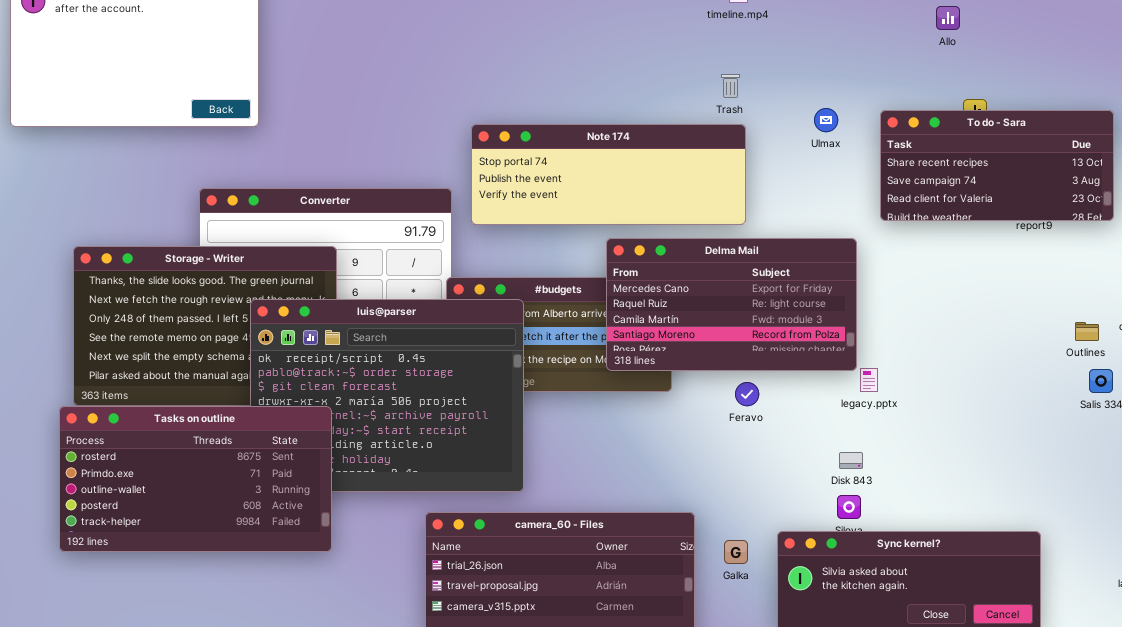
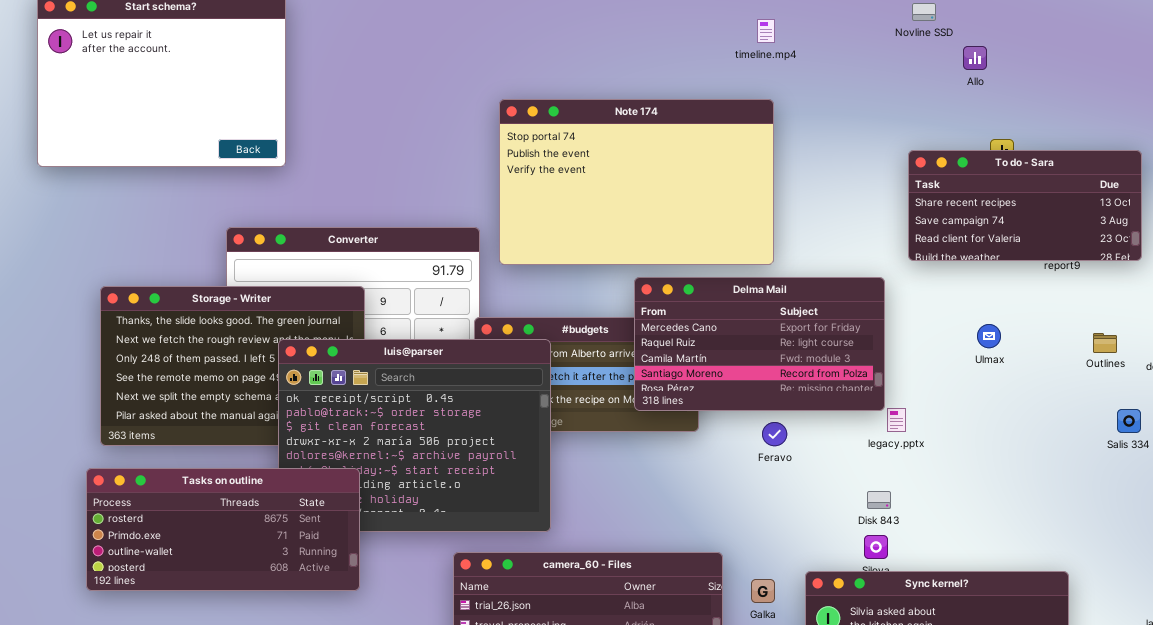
Ulmax: [814,108,838,132] -> [977,324,1001,348], moved
Note 174: [471,124,746,225] -> [499,99,774,265], resized
Outlines: [1075,322,1099,341] -> [1093,333,1117,353], moved
Tasks on outline: [59,406,332,552] -> [86,468,360,591], resized

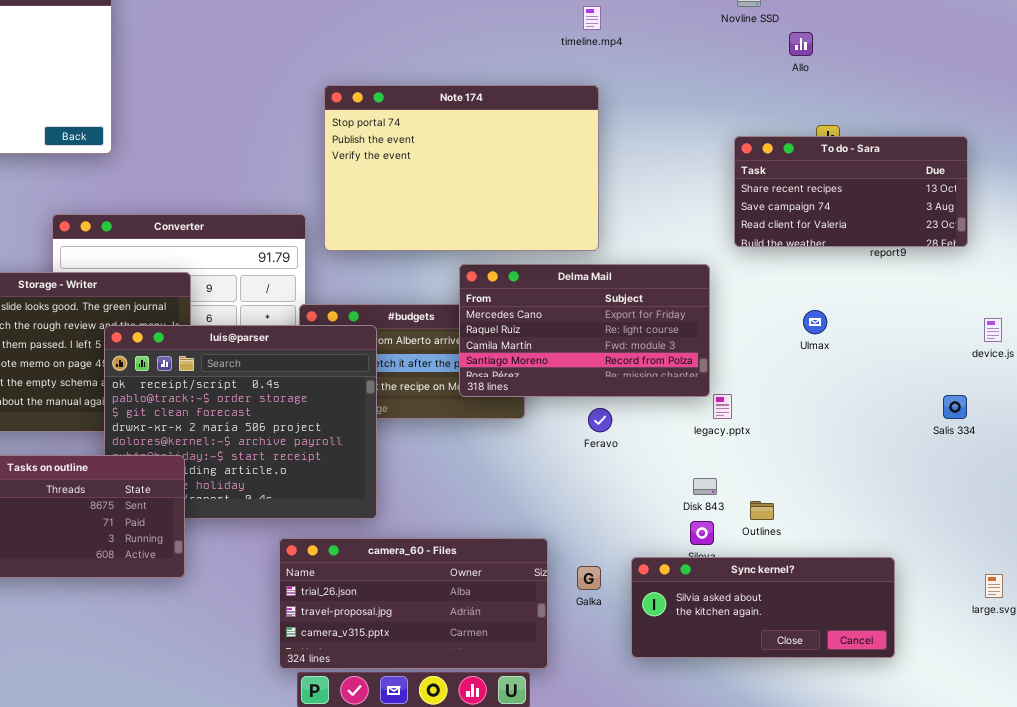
Outlines: [1093,333,1117,353] -> [750,501,774,520], moved

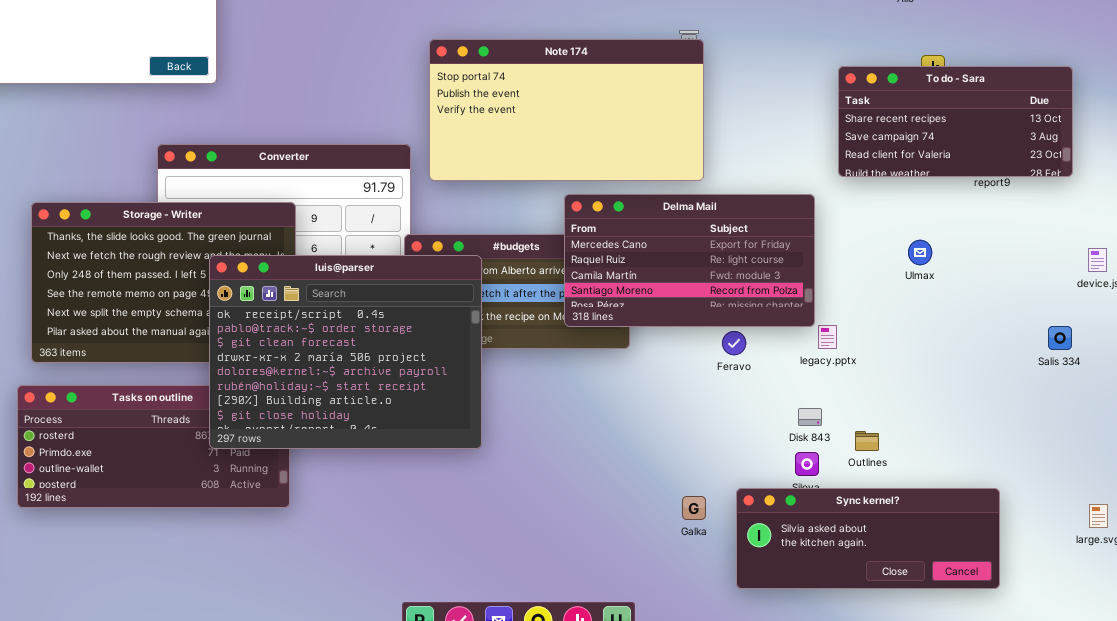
Note 174: [324,85,599,251] -> [429,39,704,181], resized
luis@parser: [104,325,377,519] -> [209,255,482,449], raised
Feravo: [588,408,612,432] -> [722,331,746,355], moved
camera_60 - Files: [279,538,548,669] -> none, closed

